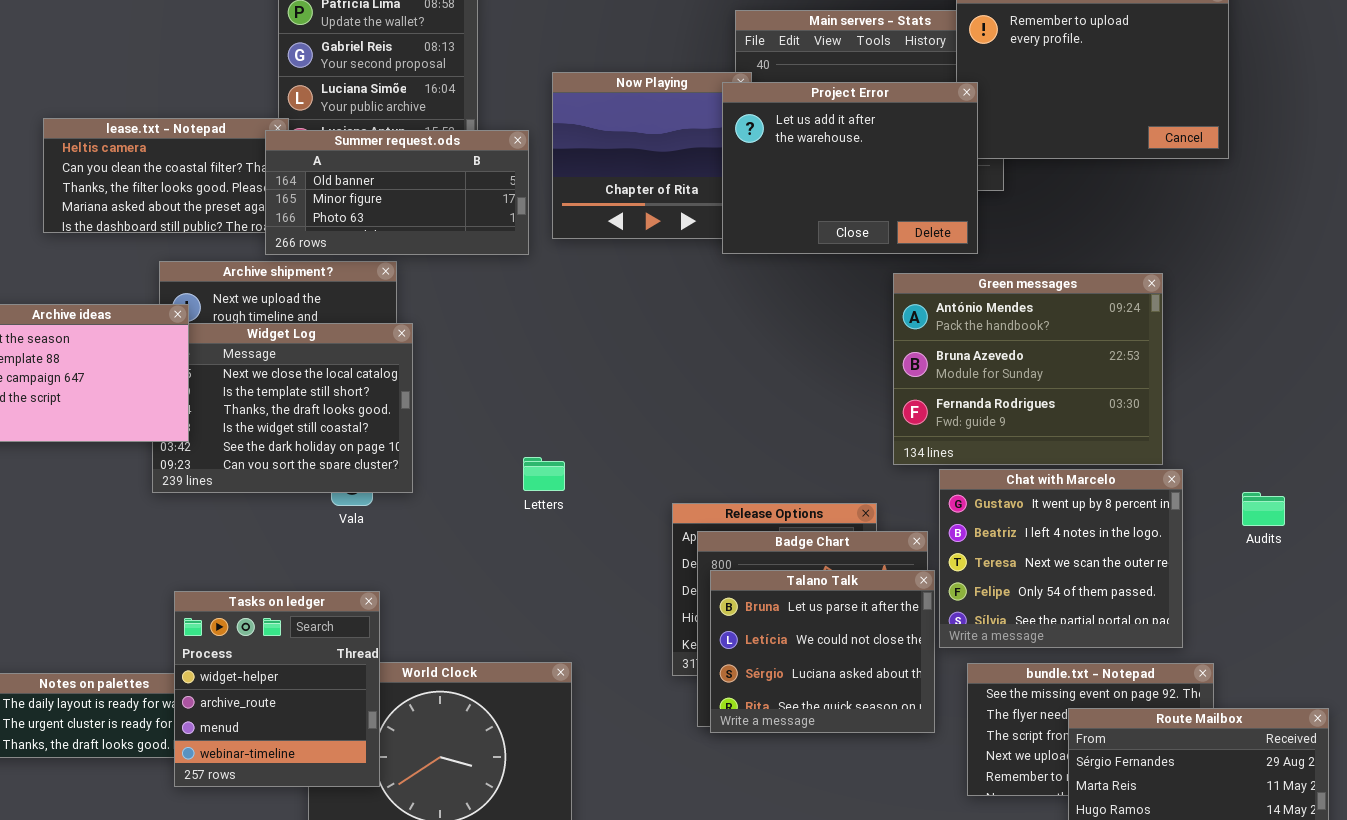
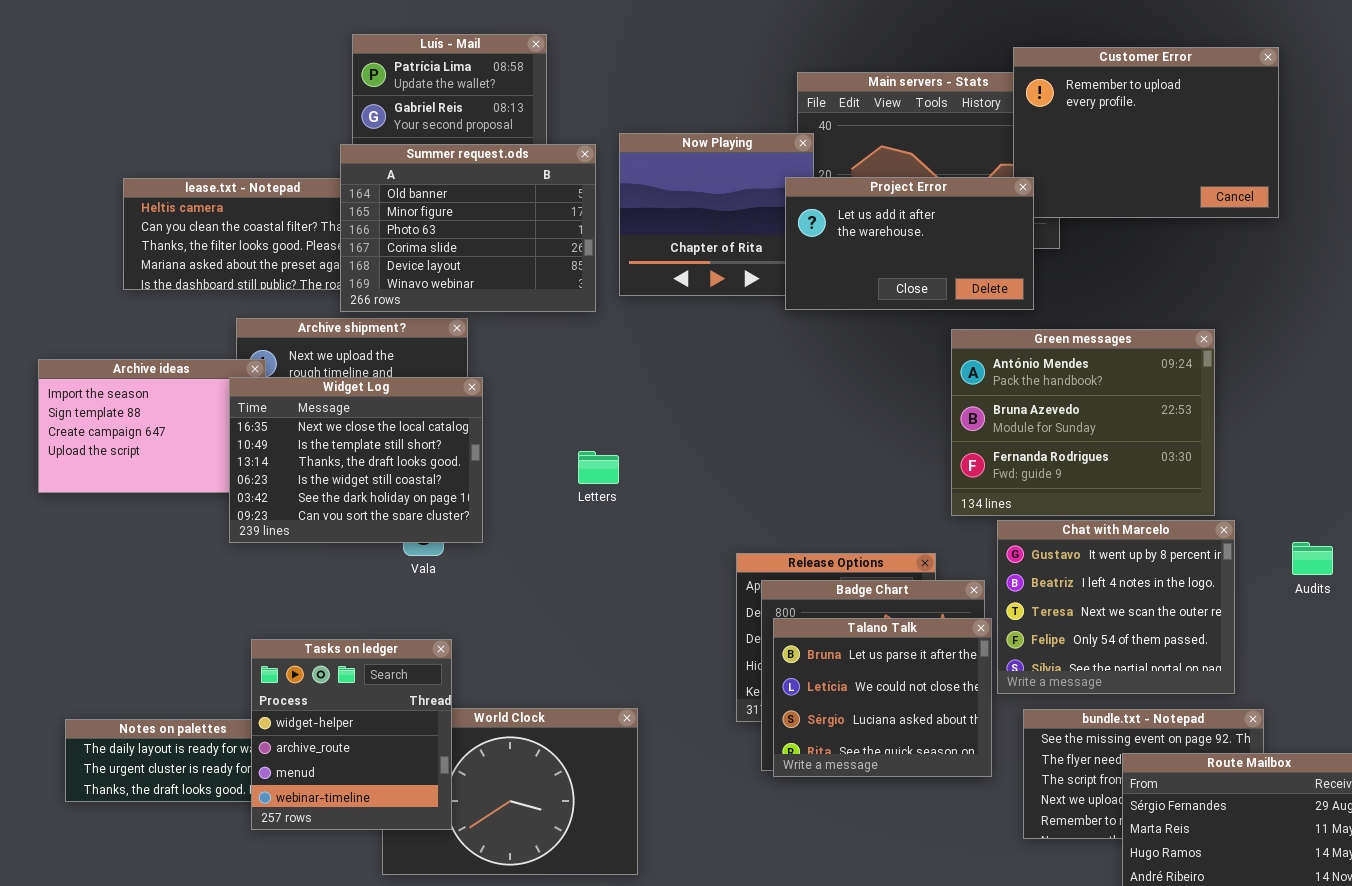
Project Error: [722,82,978,254] -> [785,177,1034,310], resized
Summer request.ods: [265,130,529,255] -> [340,144,596,312], resized
Widget Log: [152,323,413,493] -> [229,377,483,543], raised
Letters: [523,457,565,491] -> [578,451,619,484], moved

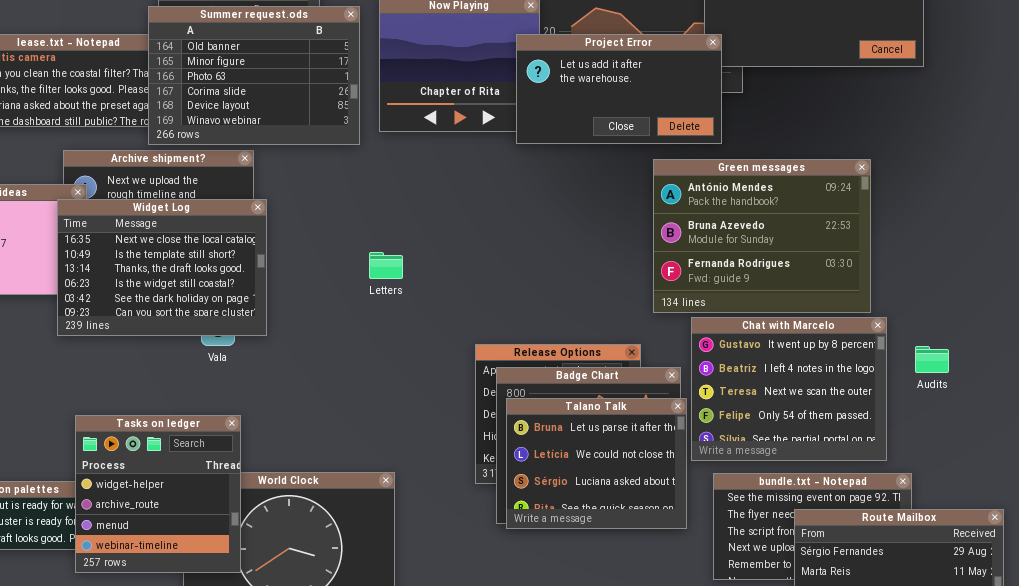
Letters: [578,451,619,484] -> [369,252,403,279], moved
Audits: [1292,542,1333,575] -> [915,346,949,373], moved

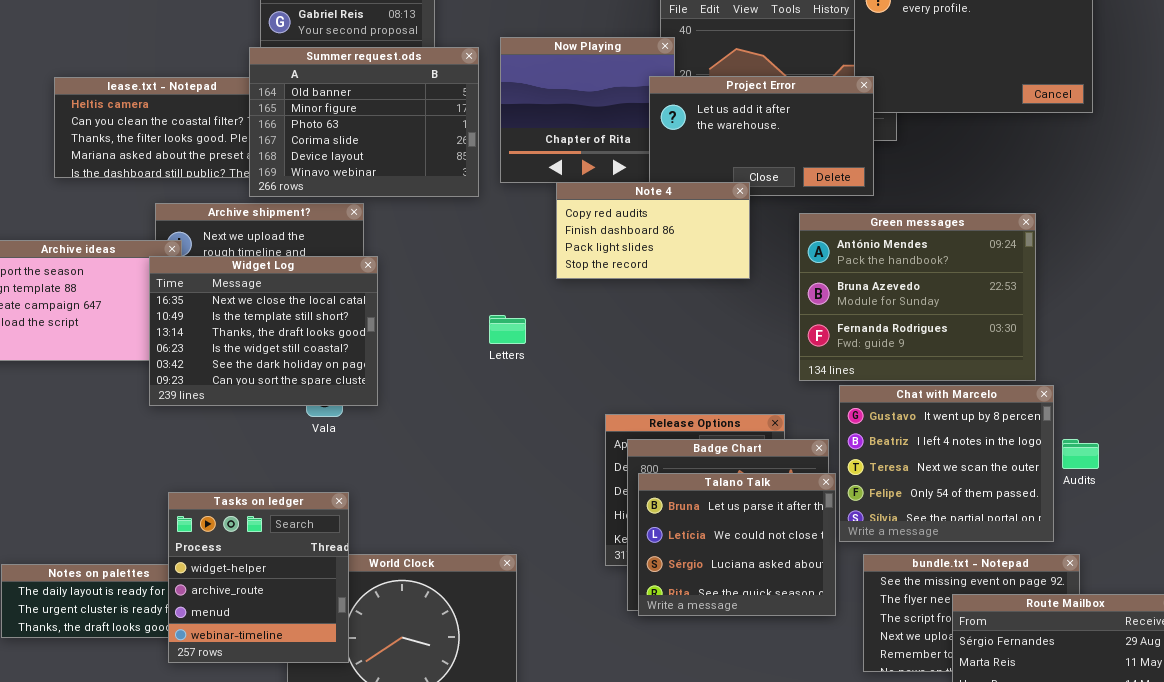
Note 4: none -> [556,182,750,279], opened
Audits: [915,346,949,373] -> [1062,439,1099,469], moved

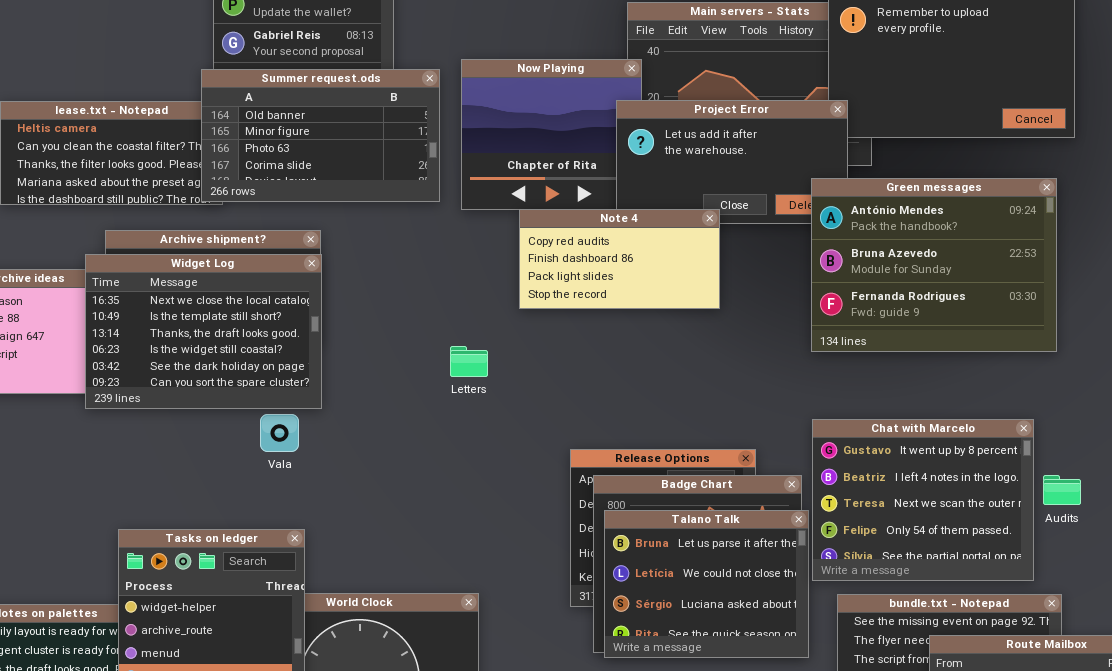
Summer request.ods: [249,47,479,197] -> [201,69,440,202], resized
Green messages: [799,213,1036,381] -> [811,178,1057,352], moved
Widget Log: [149,256,378,406] -> [85,254,322,409], moved

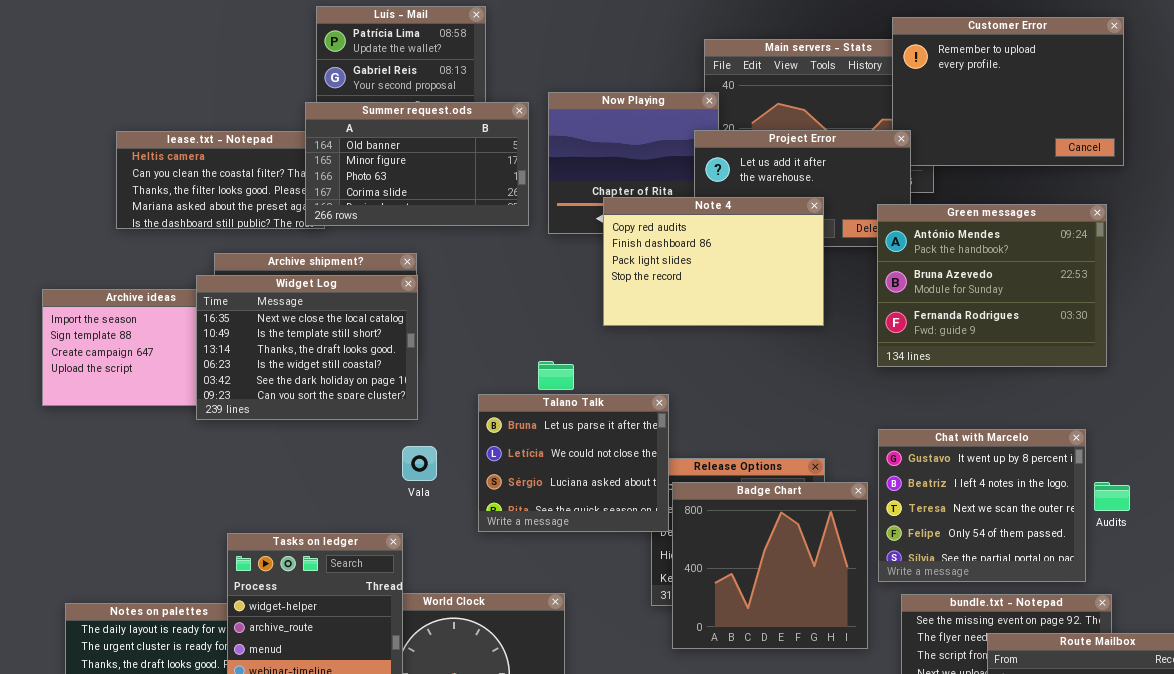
Note 4: [519,209,720,309] -> [603,197,824,326], resized
Vala: [260,414,299,452] -> [402,446,437,481], moved
Talano Talk: [604,510,809,658] -> [478,394,669,532], moved

